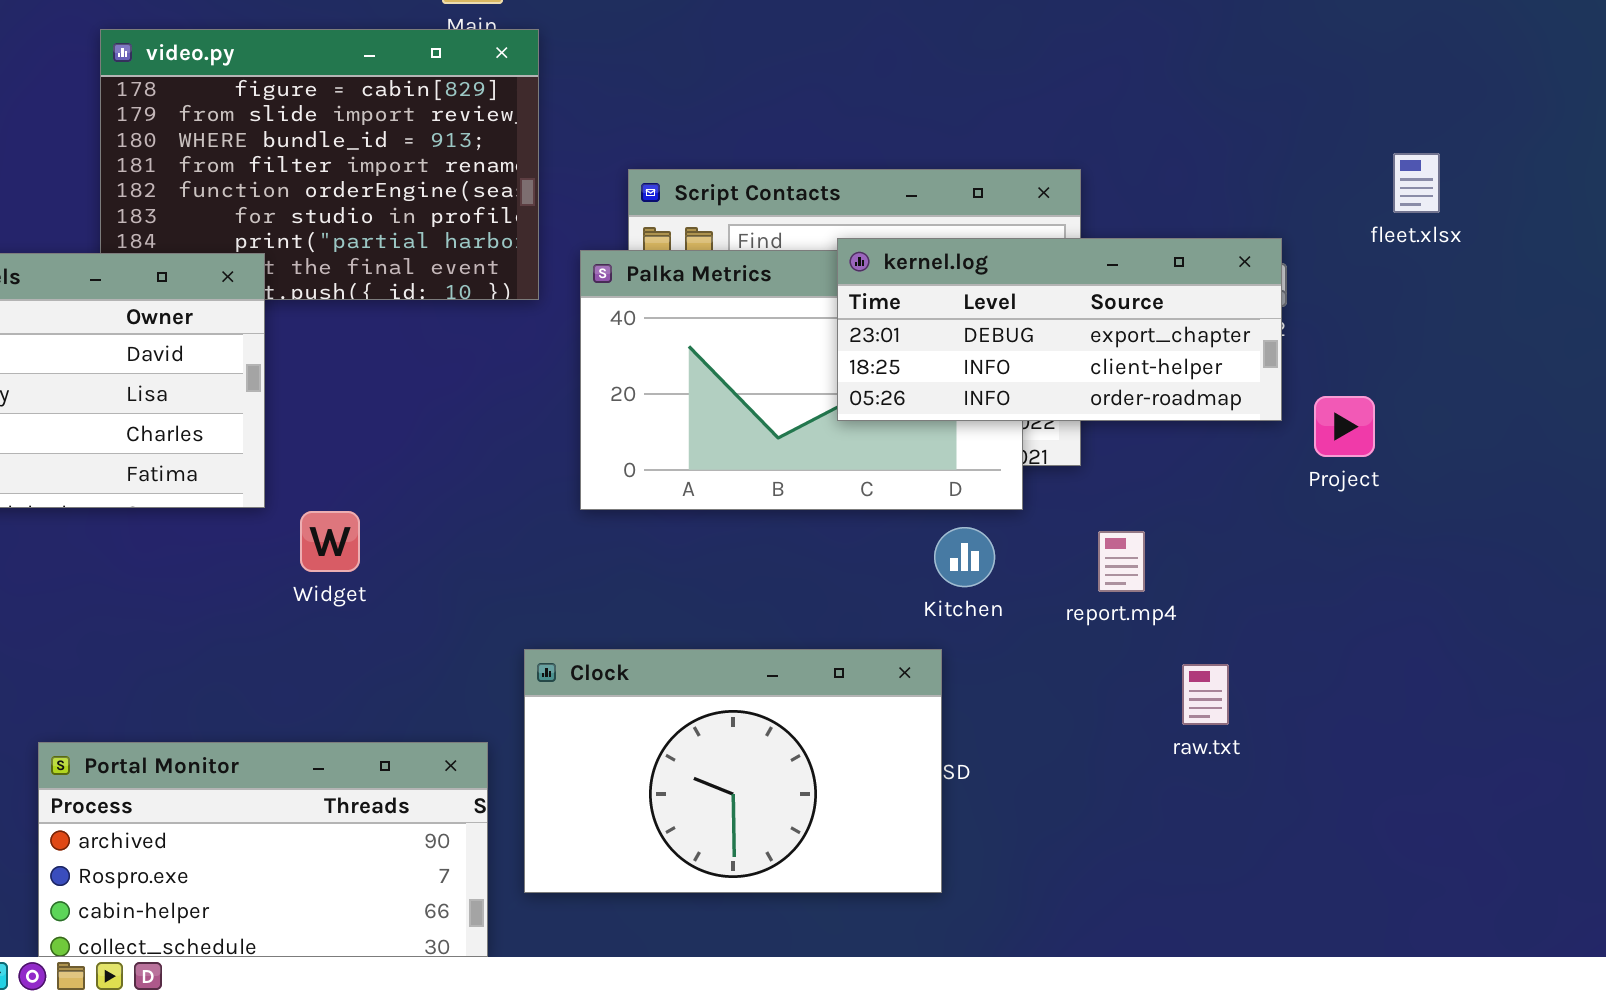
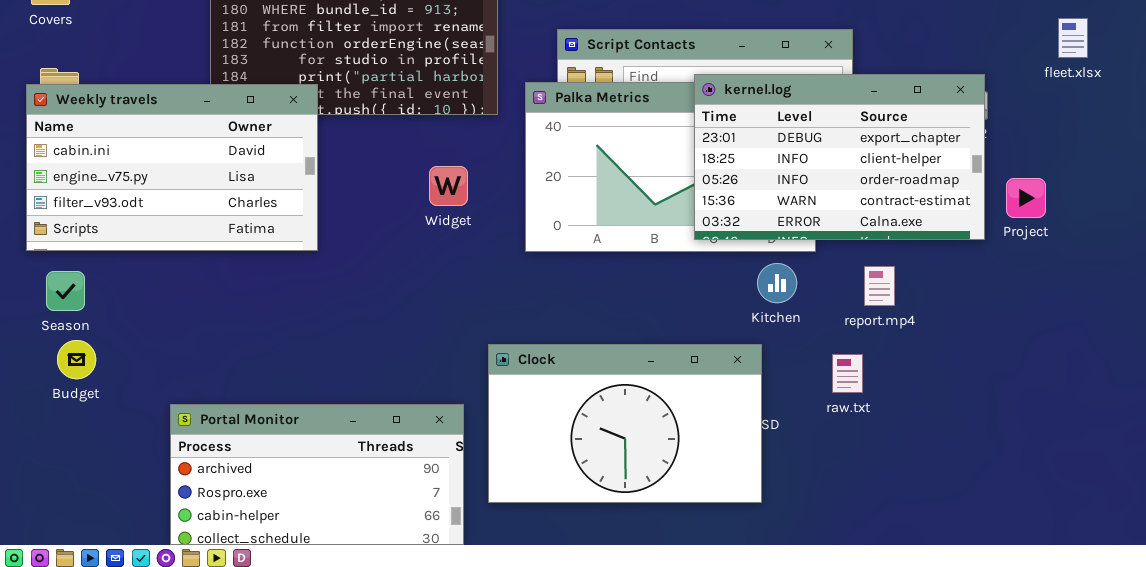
kernel.log: [837,238,1282,421] -> [694,74,985,240], resized
Widget: [300,511,360,572] -> [429,166,468,206], moved
raw.txt: [1182,664,1229,725] -> [832,354,863,393], moved

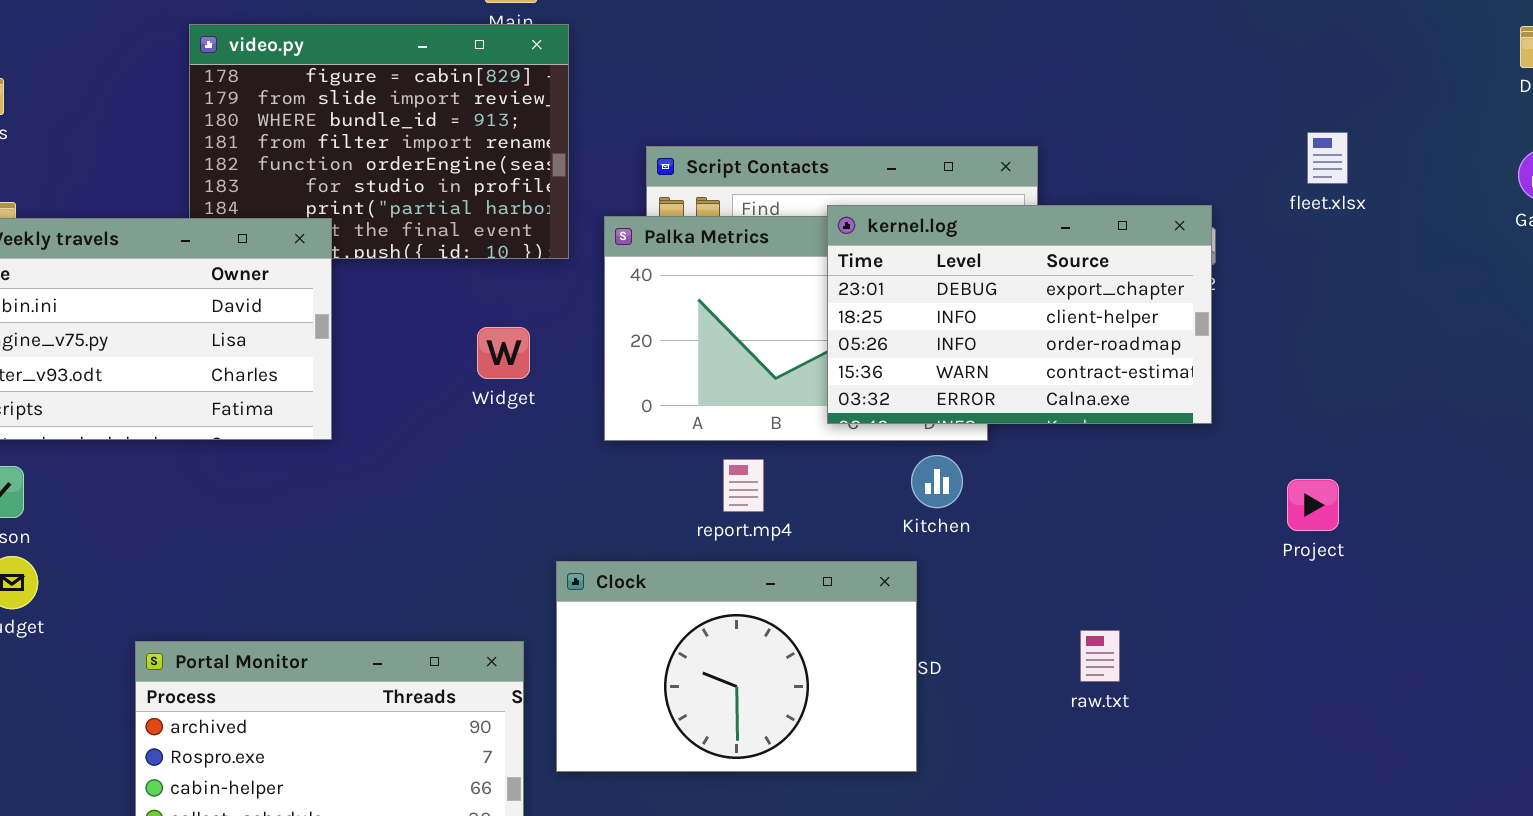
Project: [1006,178,1046,218] -> [1287,479,1339,531], moved
report.mp4: [864,266,895,306] -> [723,459,764,512], moved
raw.txt: [832,354,863,393] -> [1080,630,1120,682], moved

